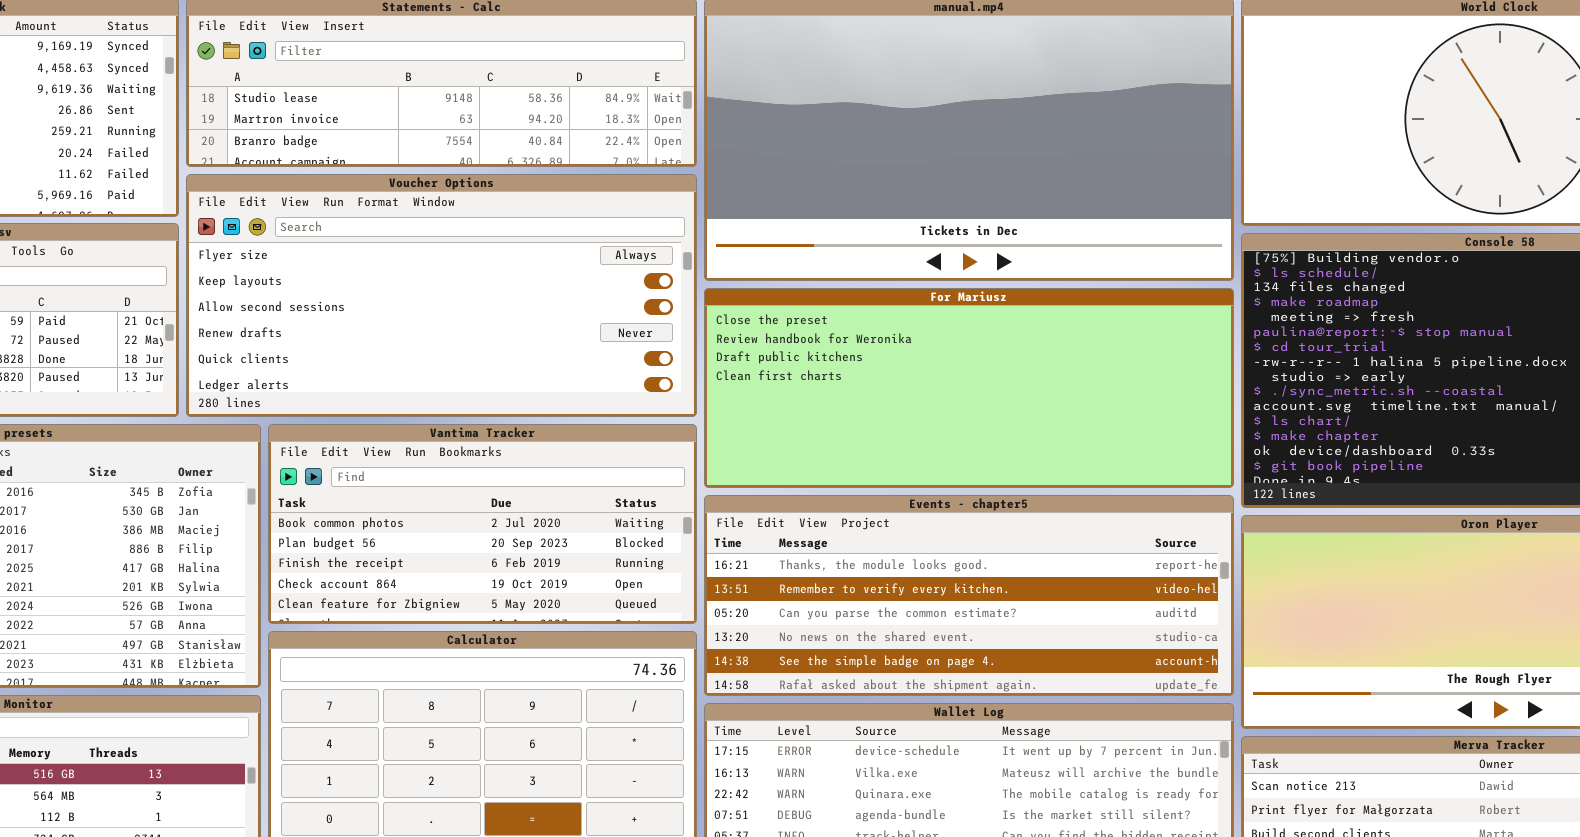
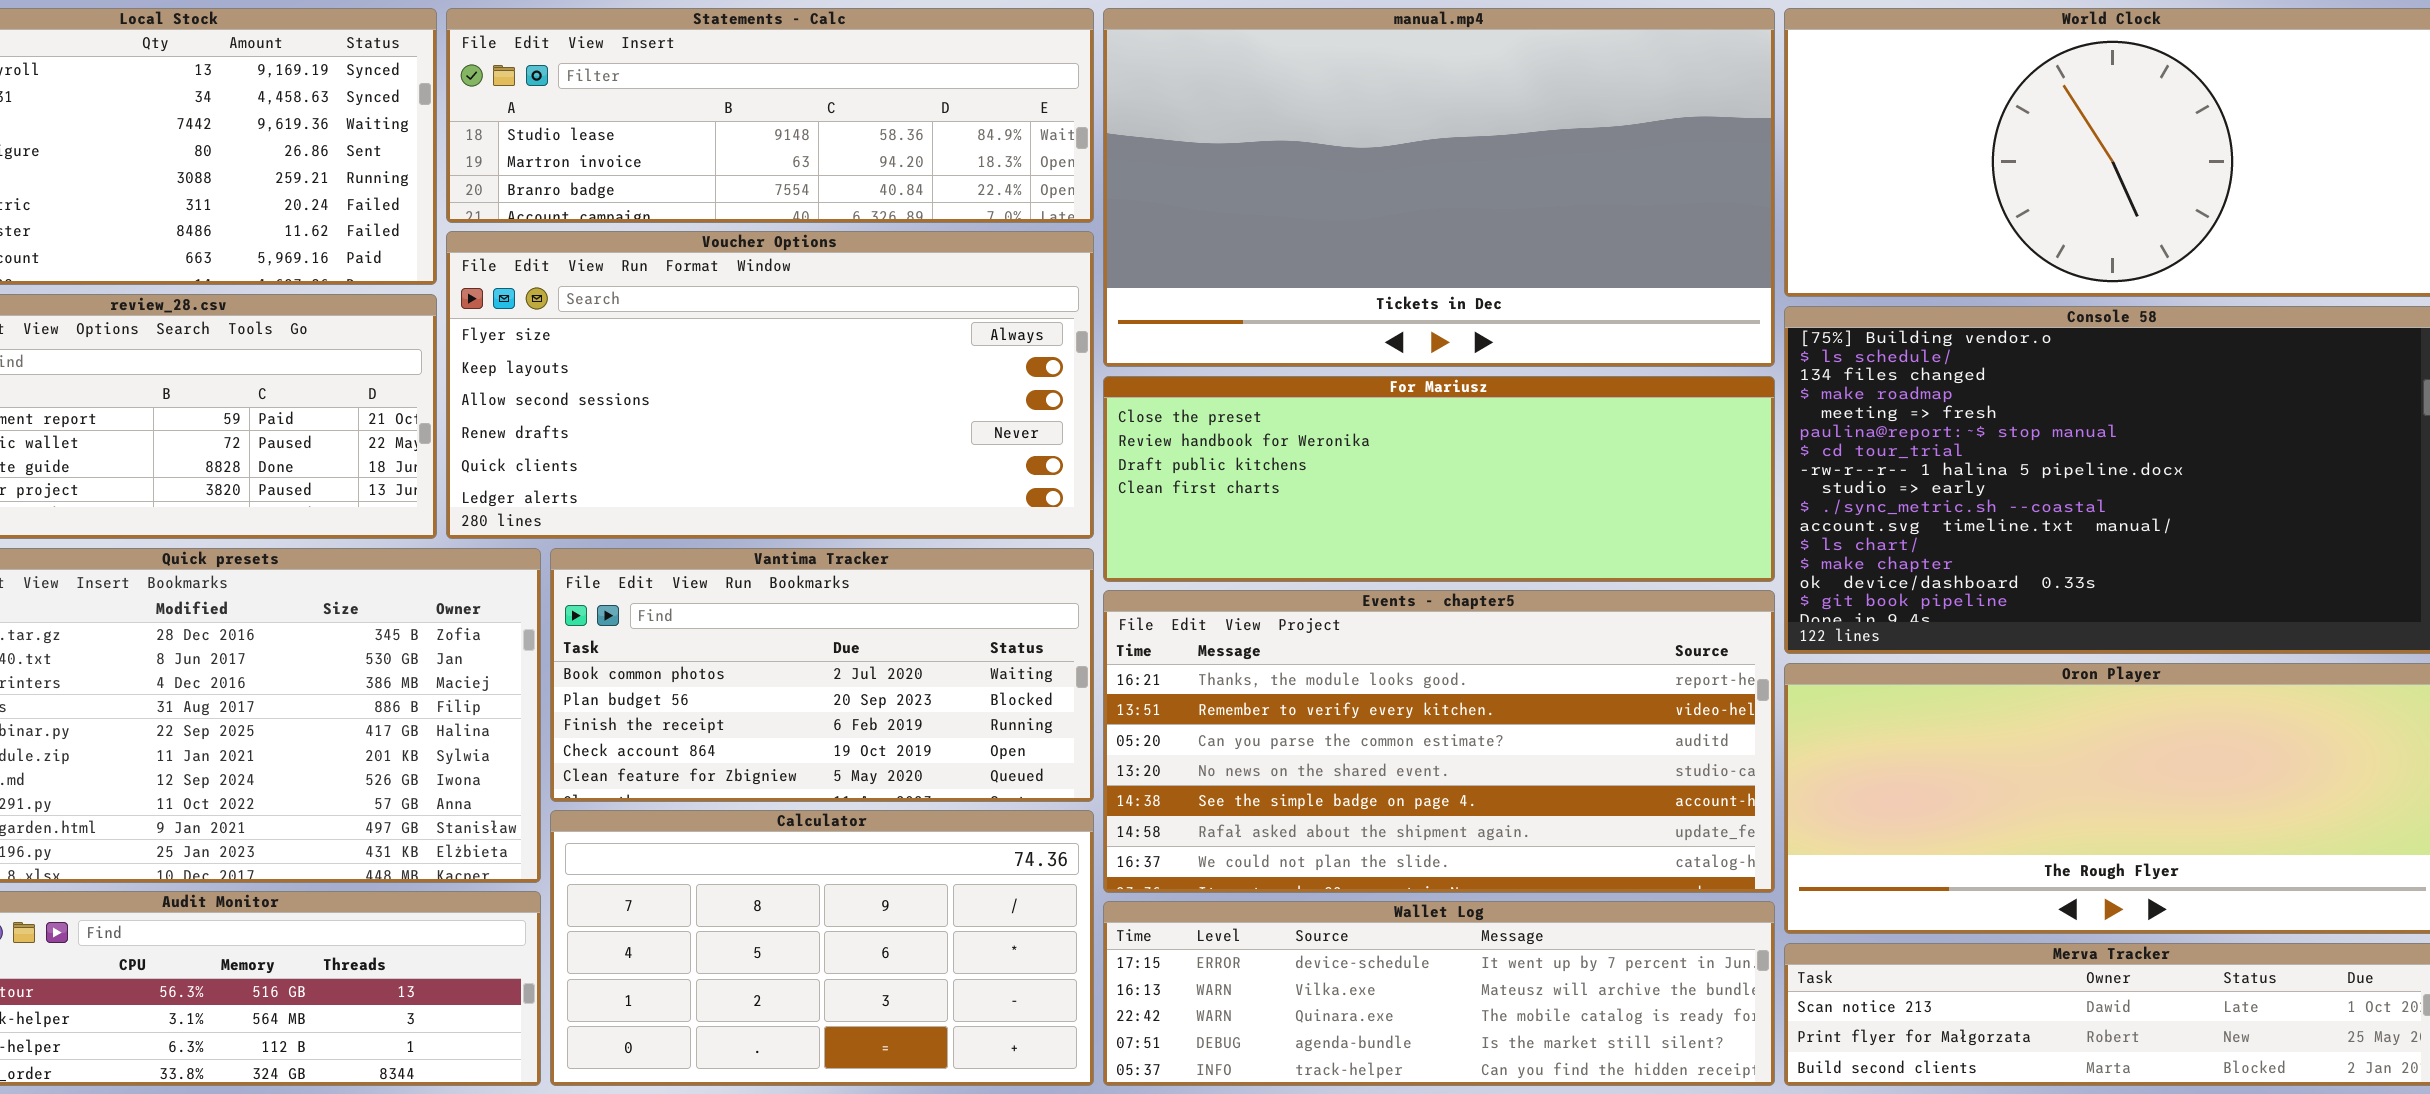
For Mariusz: [704,288,1234,488] -> [1103,376,1775,582], resized
Events - chapter5: [704,495,1234,696] -> [1103,590,1775,893], resized

